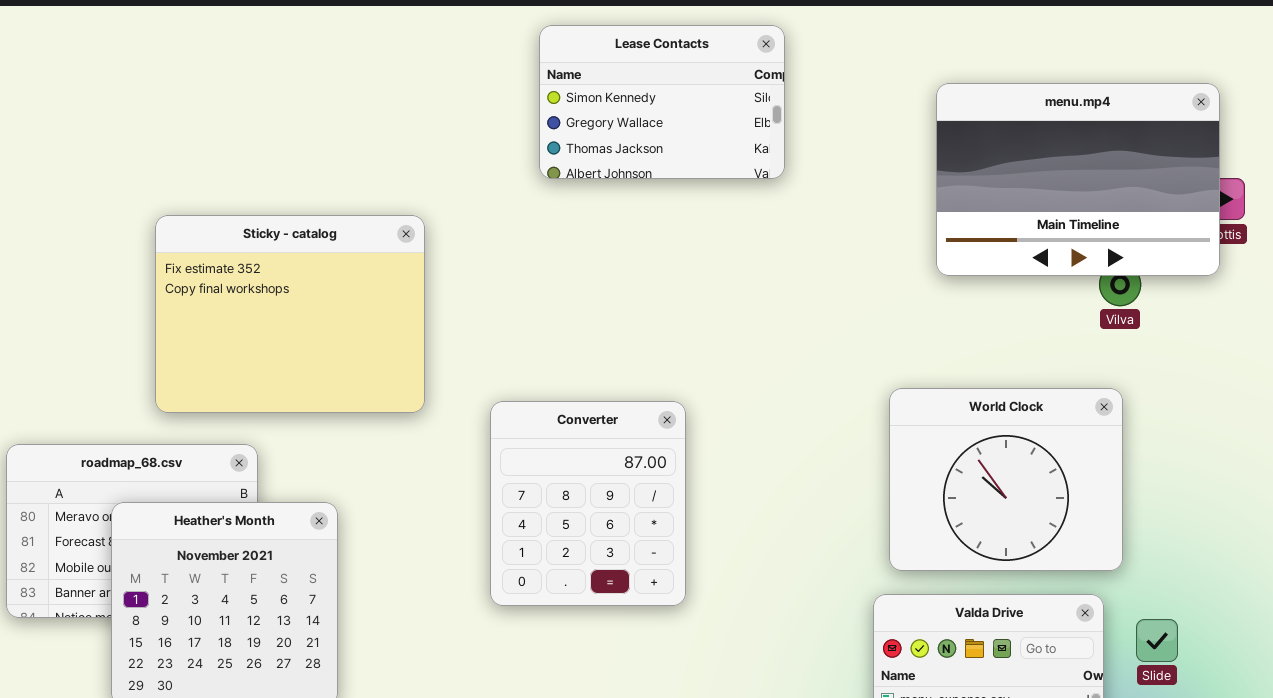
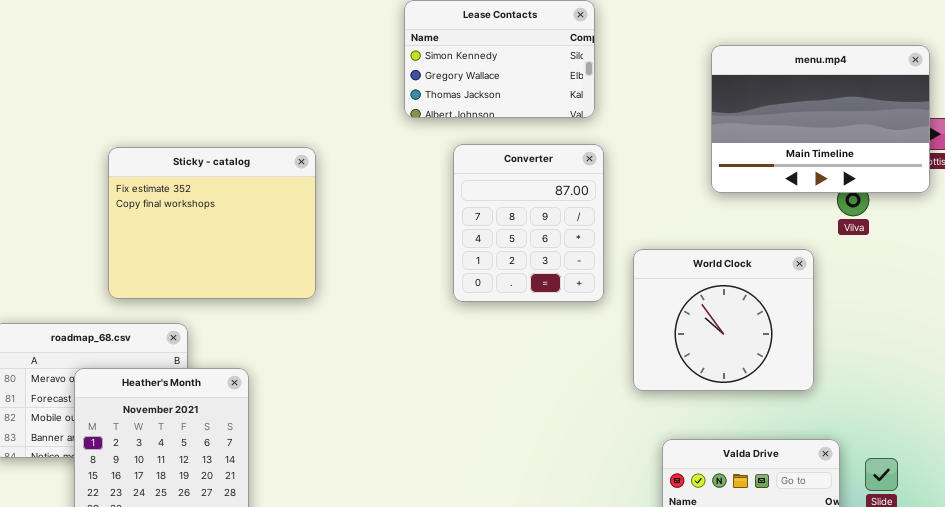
World Clock: [889,388,1123,571] -> [633,249,814,391], moved
Converter: [490,401,686,606] -> [453,144,604,302], moved

